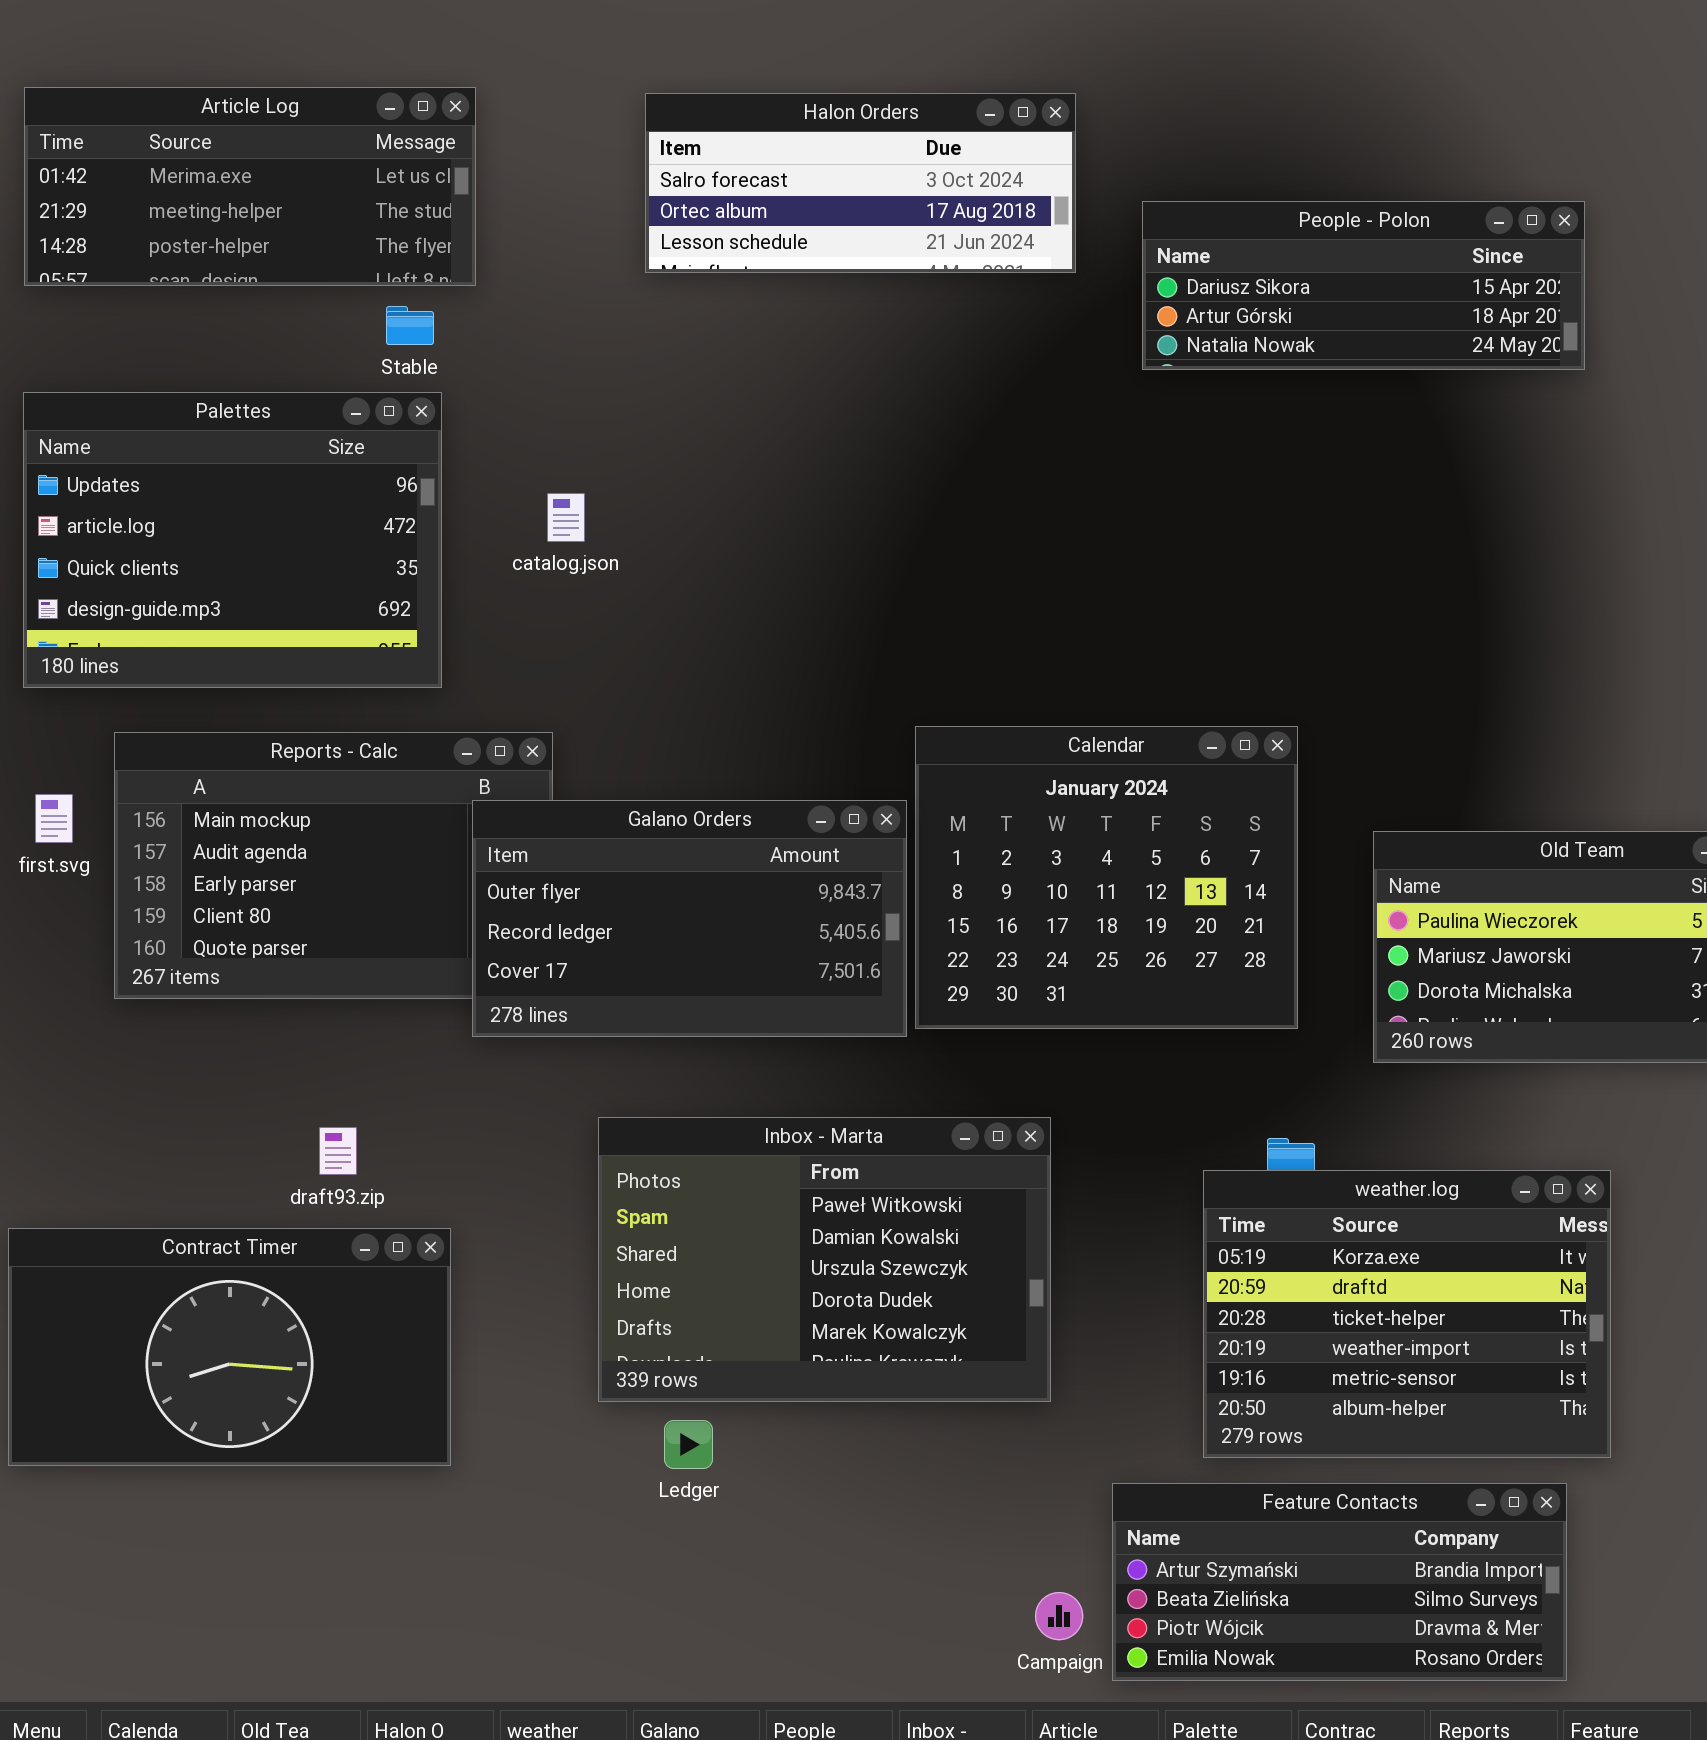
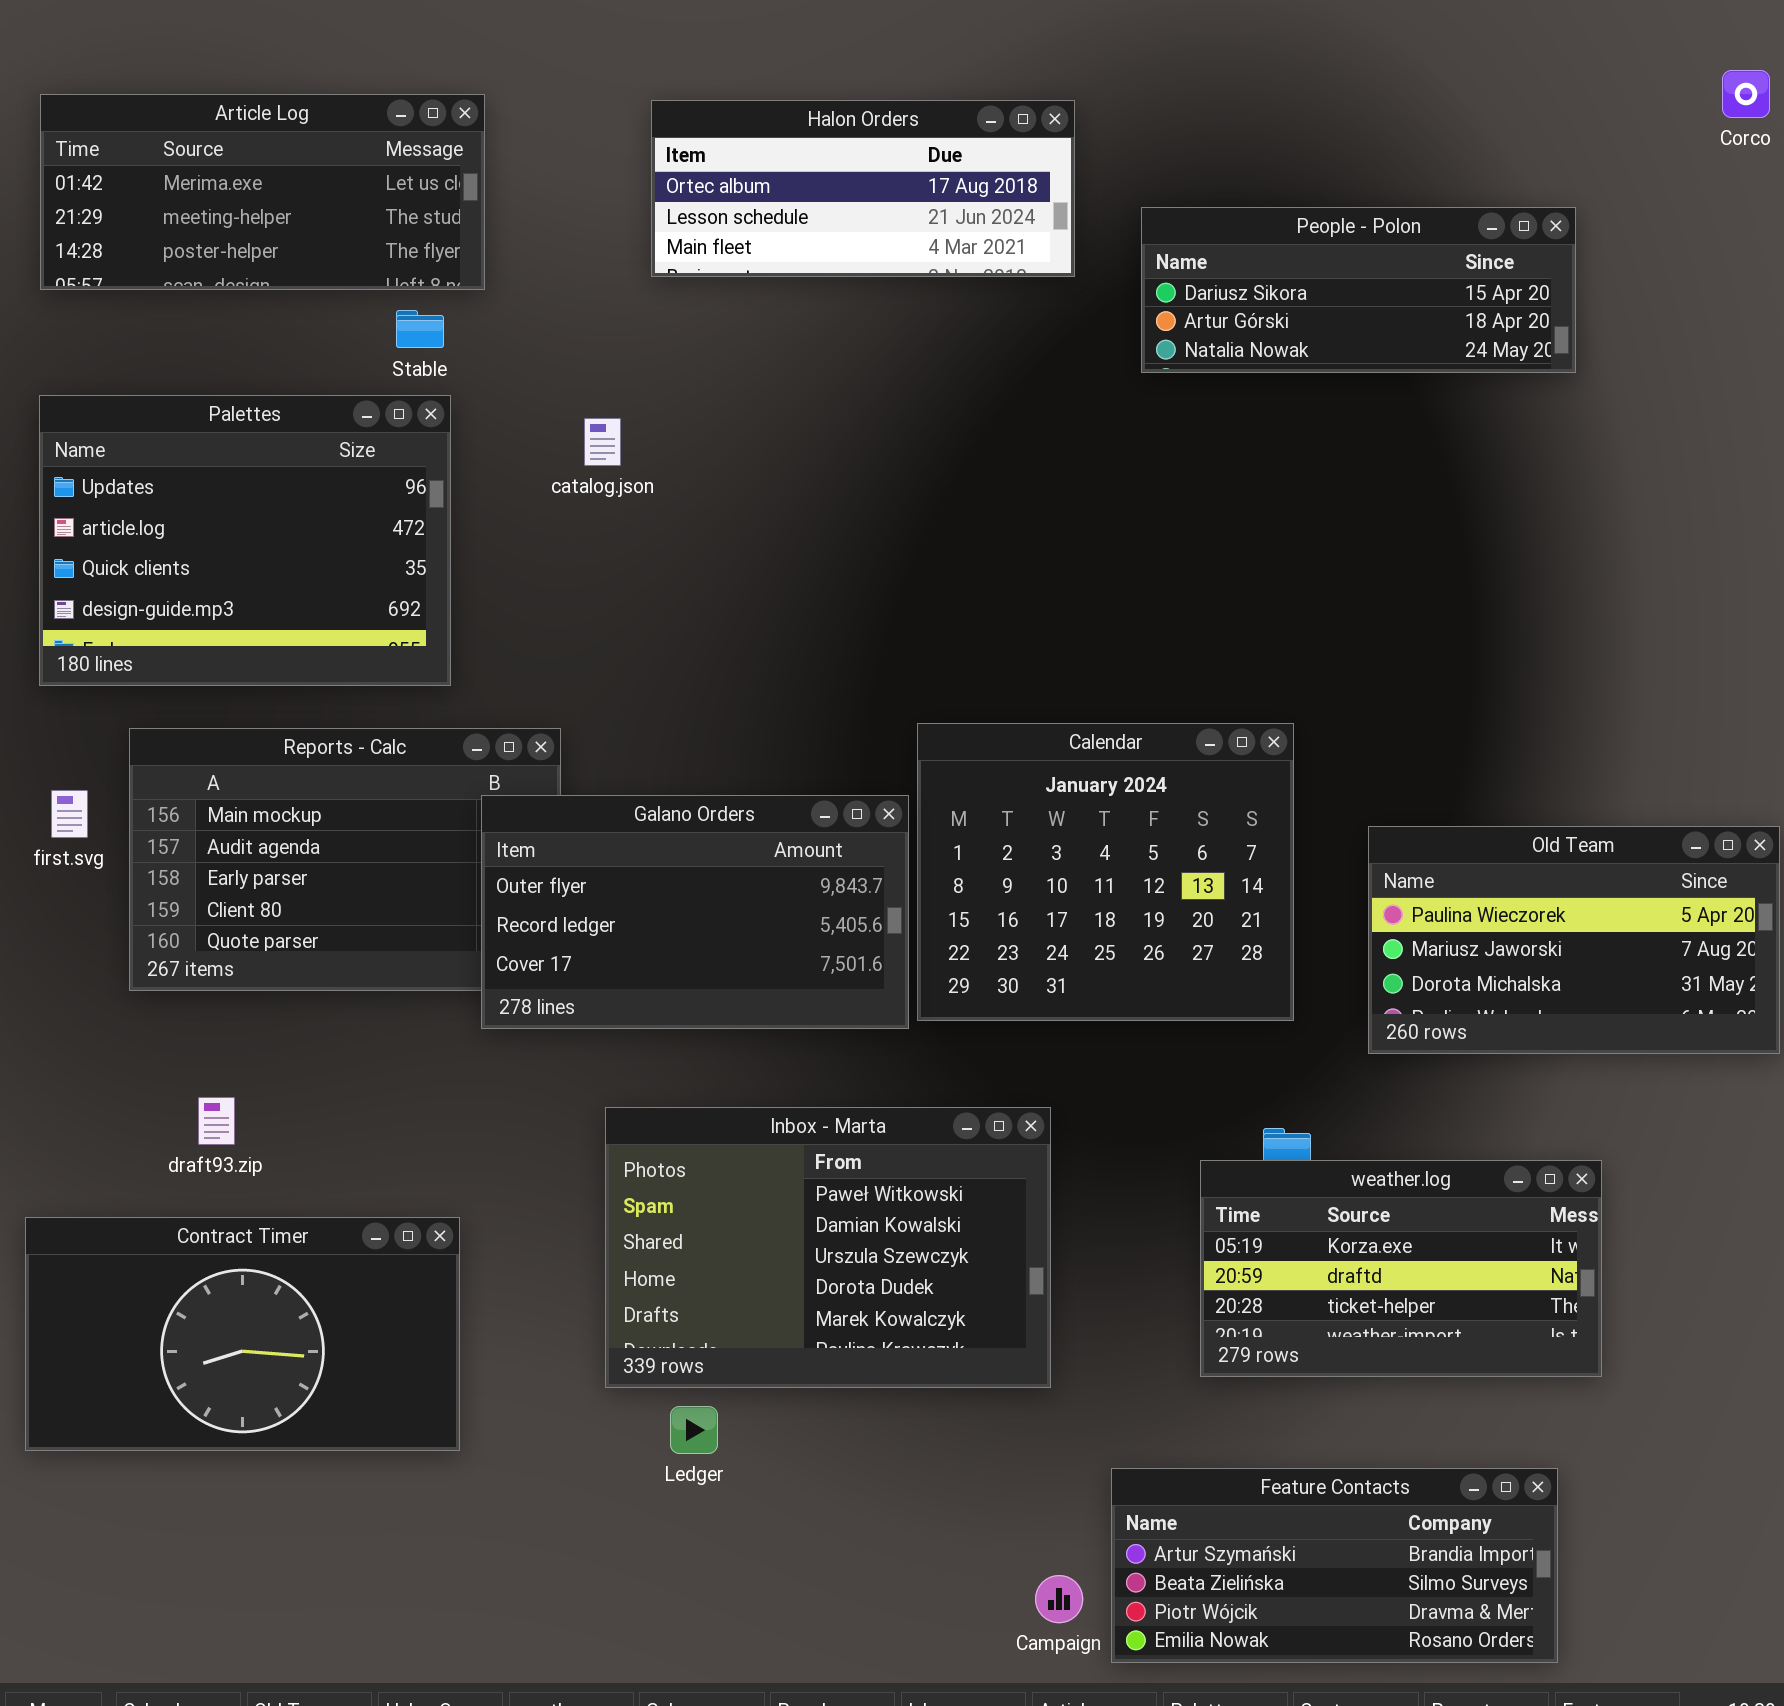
Halon Orders: [645,93,1076,273] -> [651,100,1075,277], scrolled down 1 row
catalog.json: [547,493,585,542] -> [584,418,621,466], moved
draft93.zip: [319,1127,357,1175] -> [198,1097,235,1145], moved
weather.log: [1203,1170,1611,1458] -> [1200,1160,1602,1377], resized

